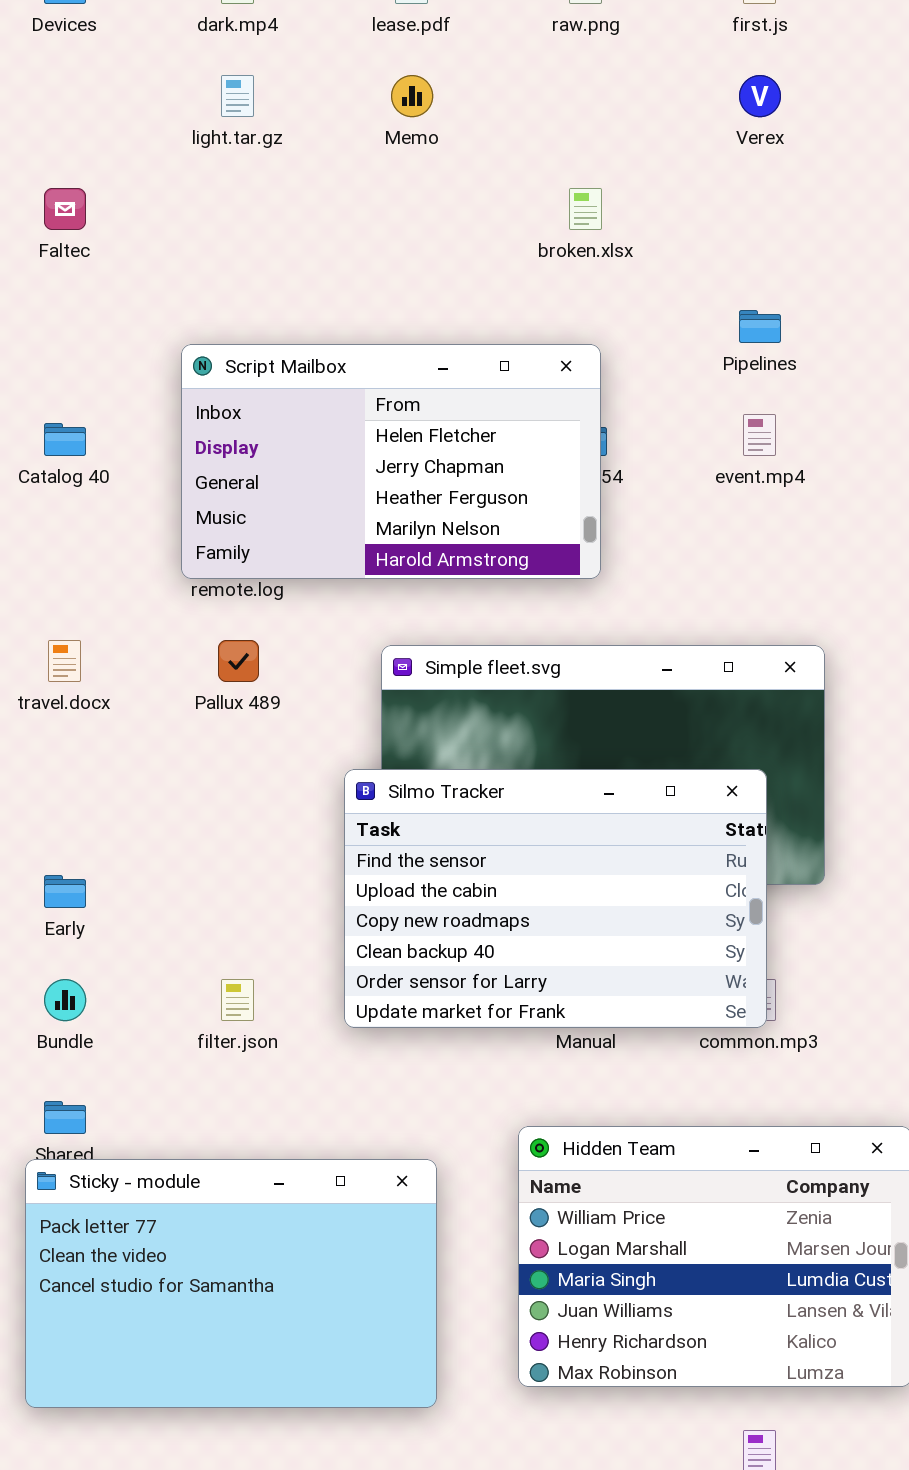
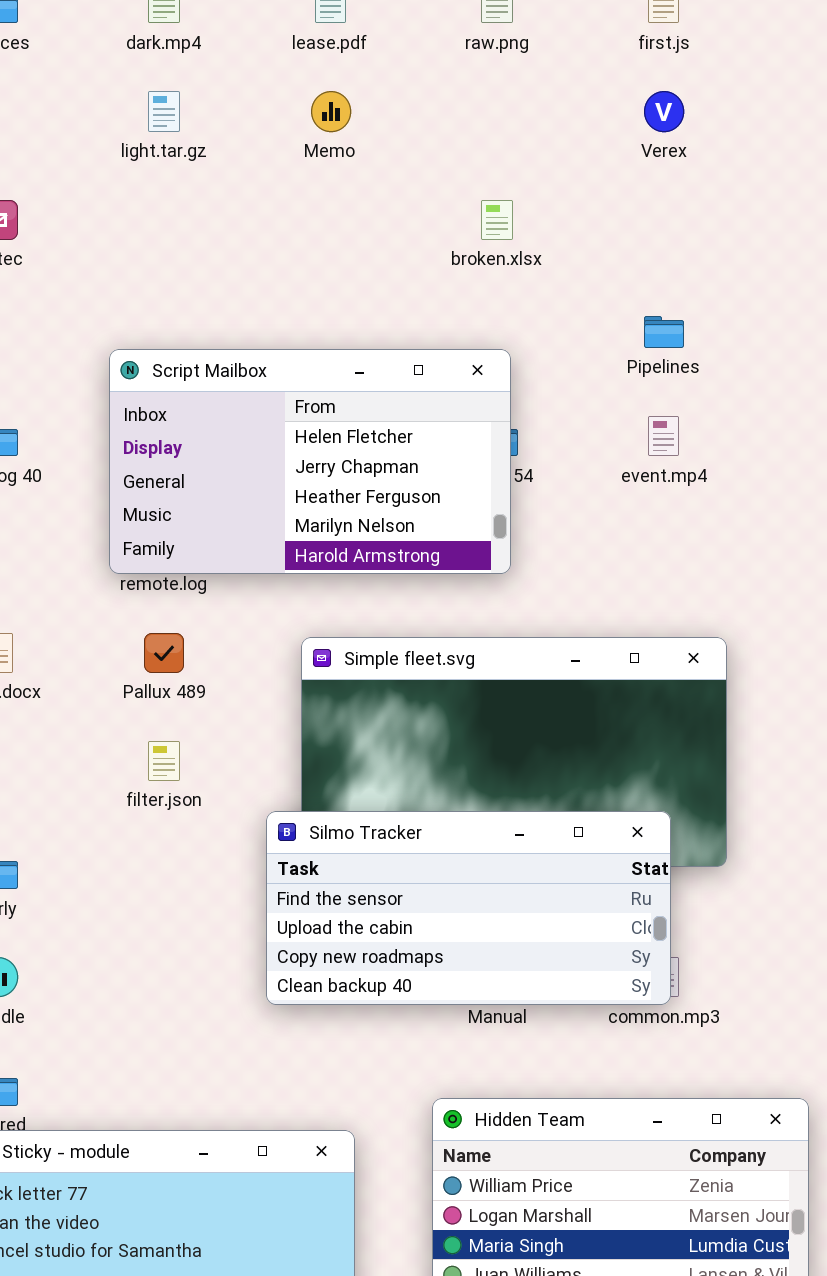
Silmo Tracker: [344,769,767,1028] -> [266,811,671,1005], resized
filter.json: [221,979,254,1021] -> [148,741,180,781], moved

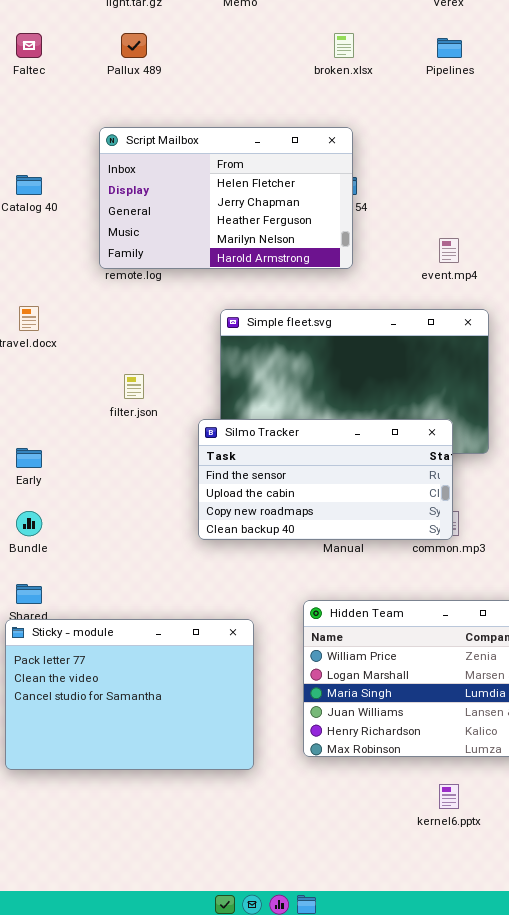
Pipelines: [644,316,684,348] -> [437,38,462,58], moved
event.mp4: [648,416,679,456] -> [439,238,459,263], moved
Pallux 489: [144,633,184,673] -> [121,33,147,58], moved

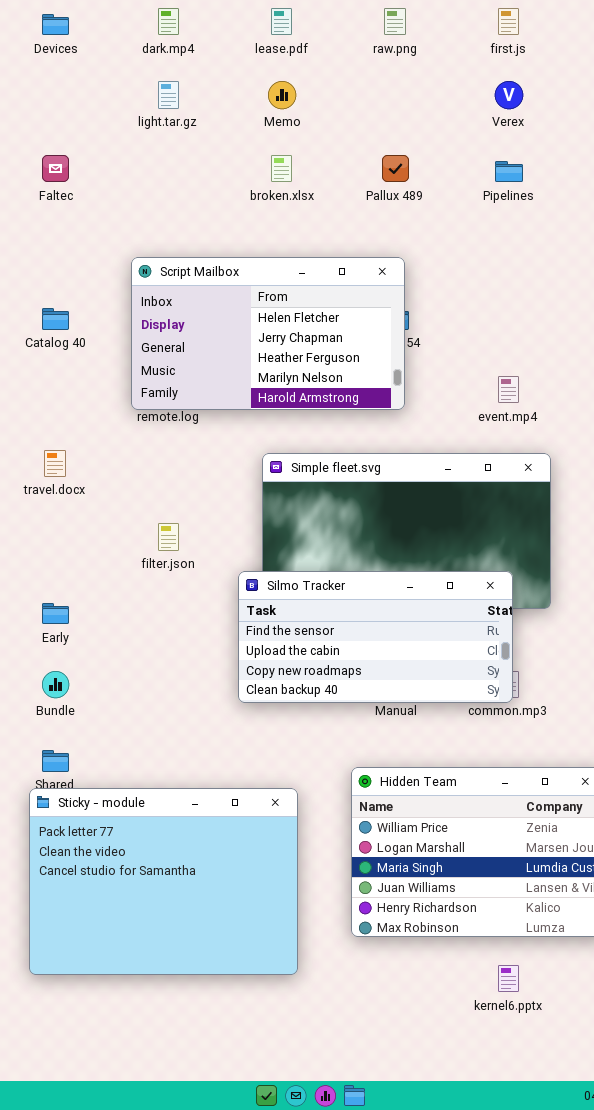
Pallux 489: [121,33,147,58] -> [382,155,409,182], moved
broken.xlsx: [334,33,354,58] -> [271,155,292,182], moved
Sticky - module: [5,619,254,770] -> [29,788,298,975], resized

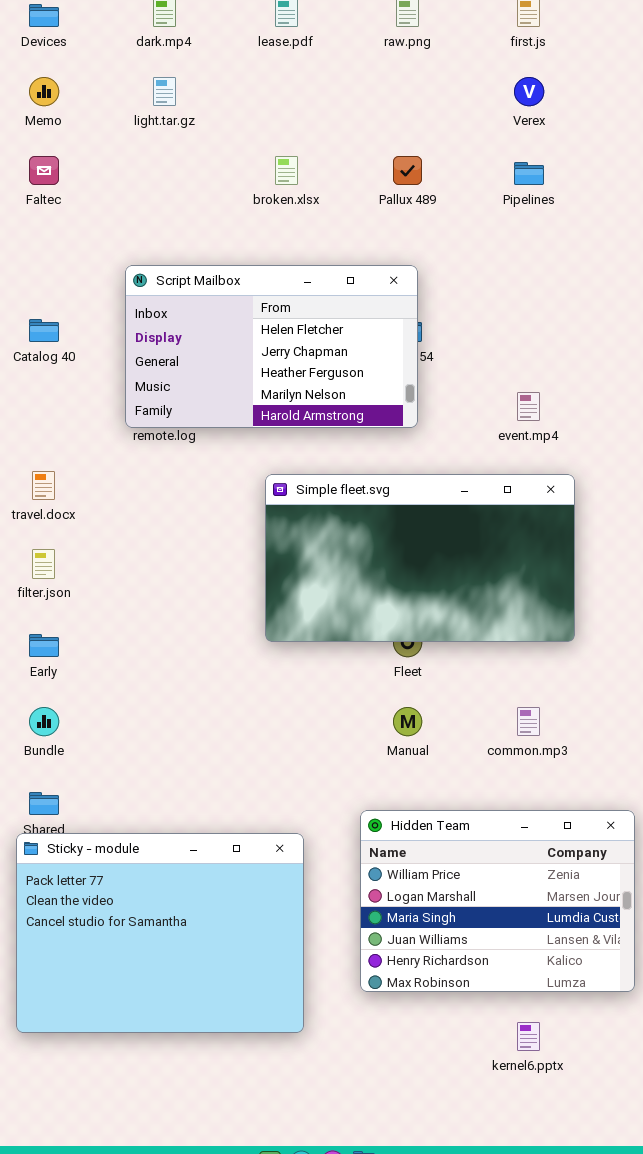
Memo: [268,81,296,109] -> [29,77,59,106], moved
filter.json: [158,523,179,551] -> [32,549,55,579], moved
Silmo Tracker: [238,571,513,703] -> none, closed

